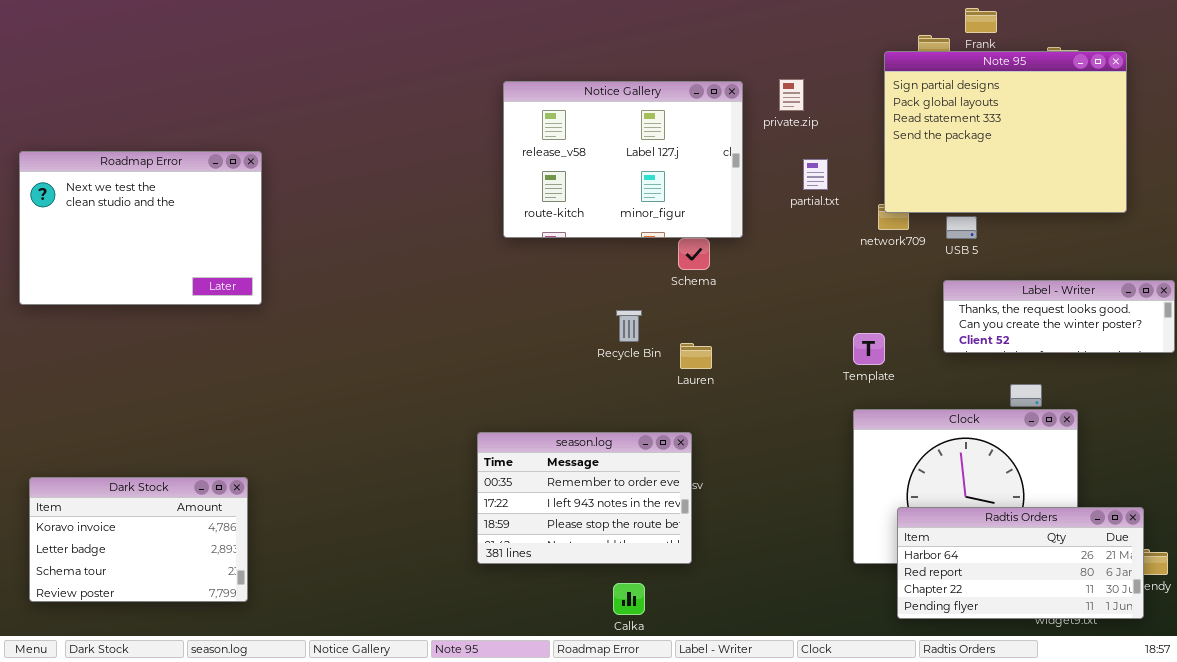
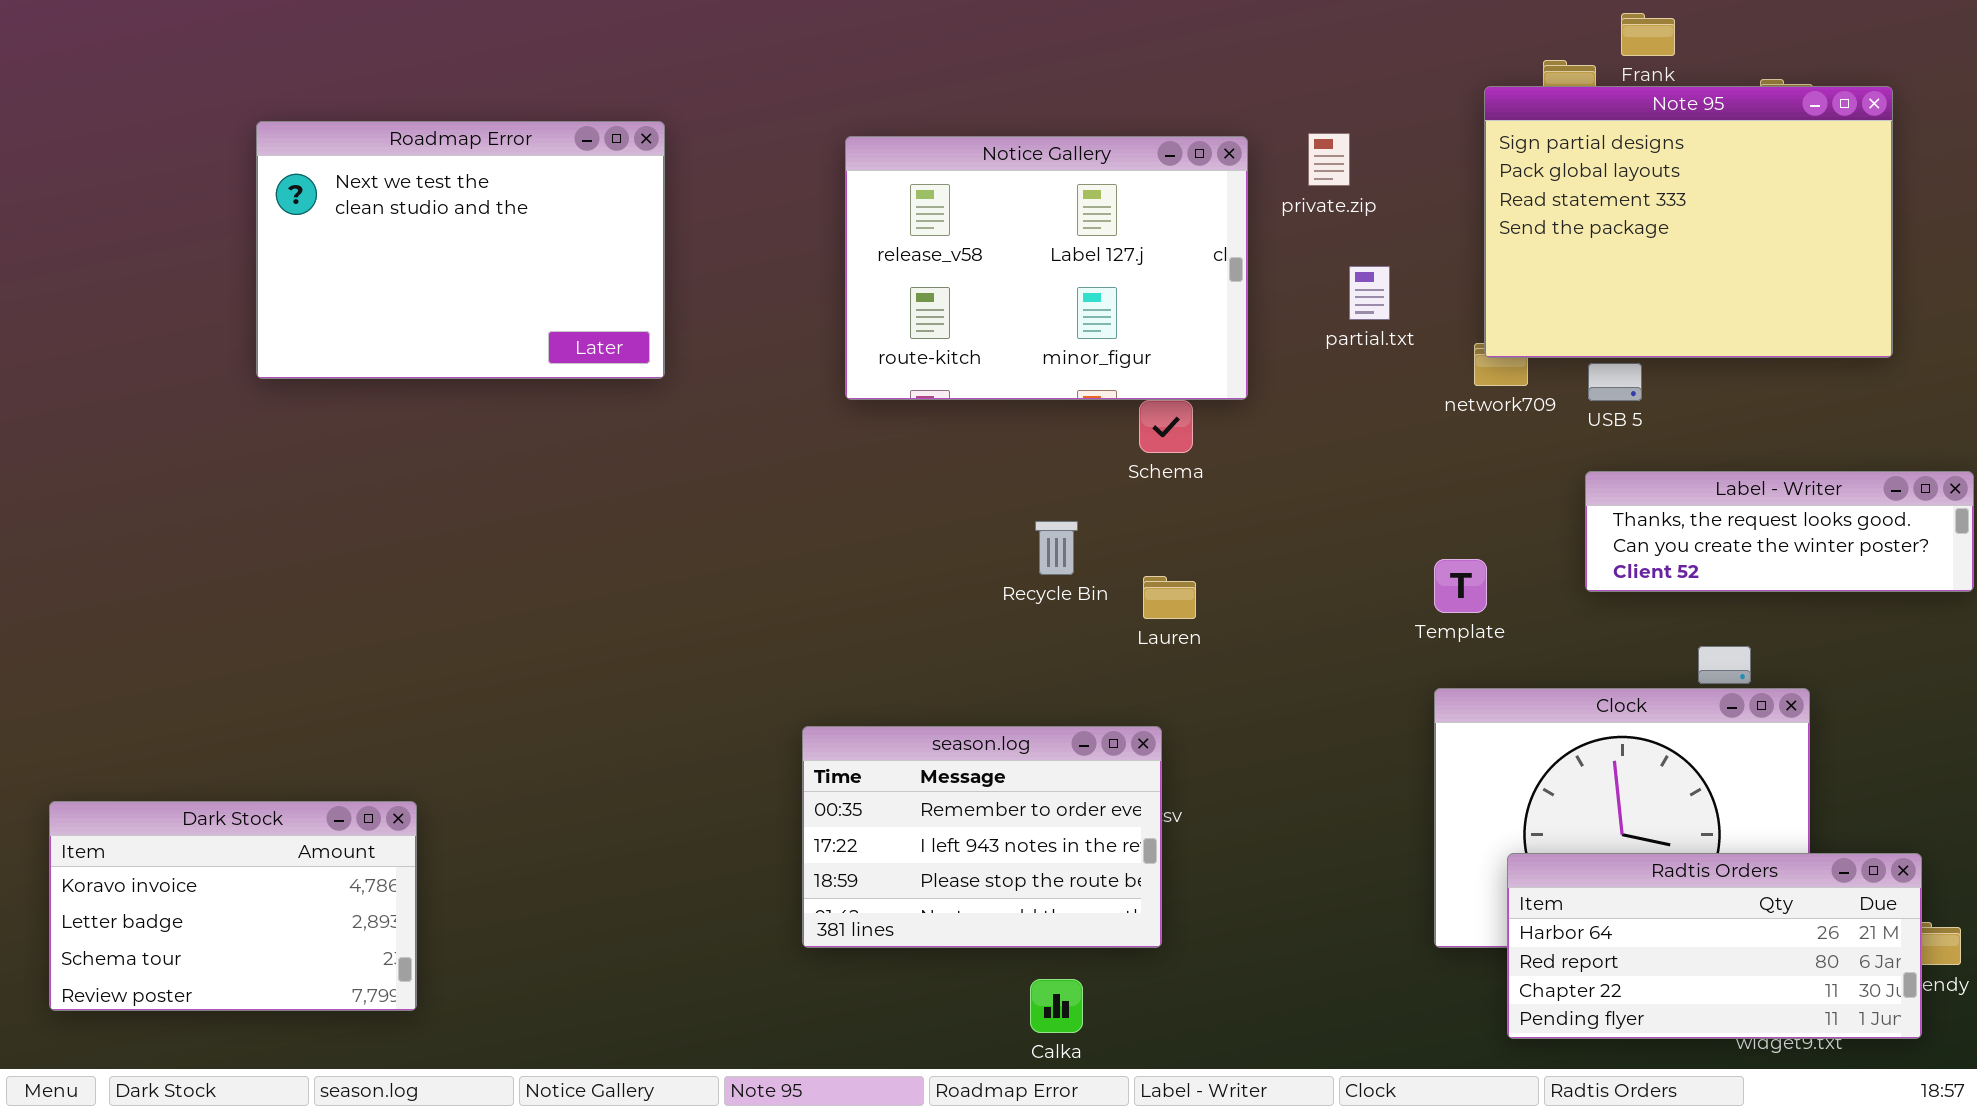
Roadmap Error: [19,151,262,305] -> [256,121,665,379], moved

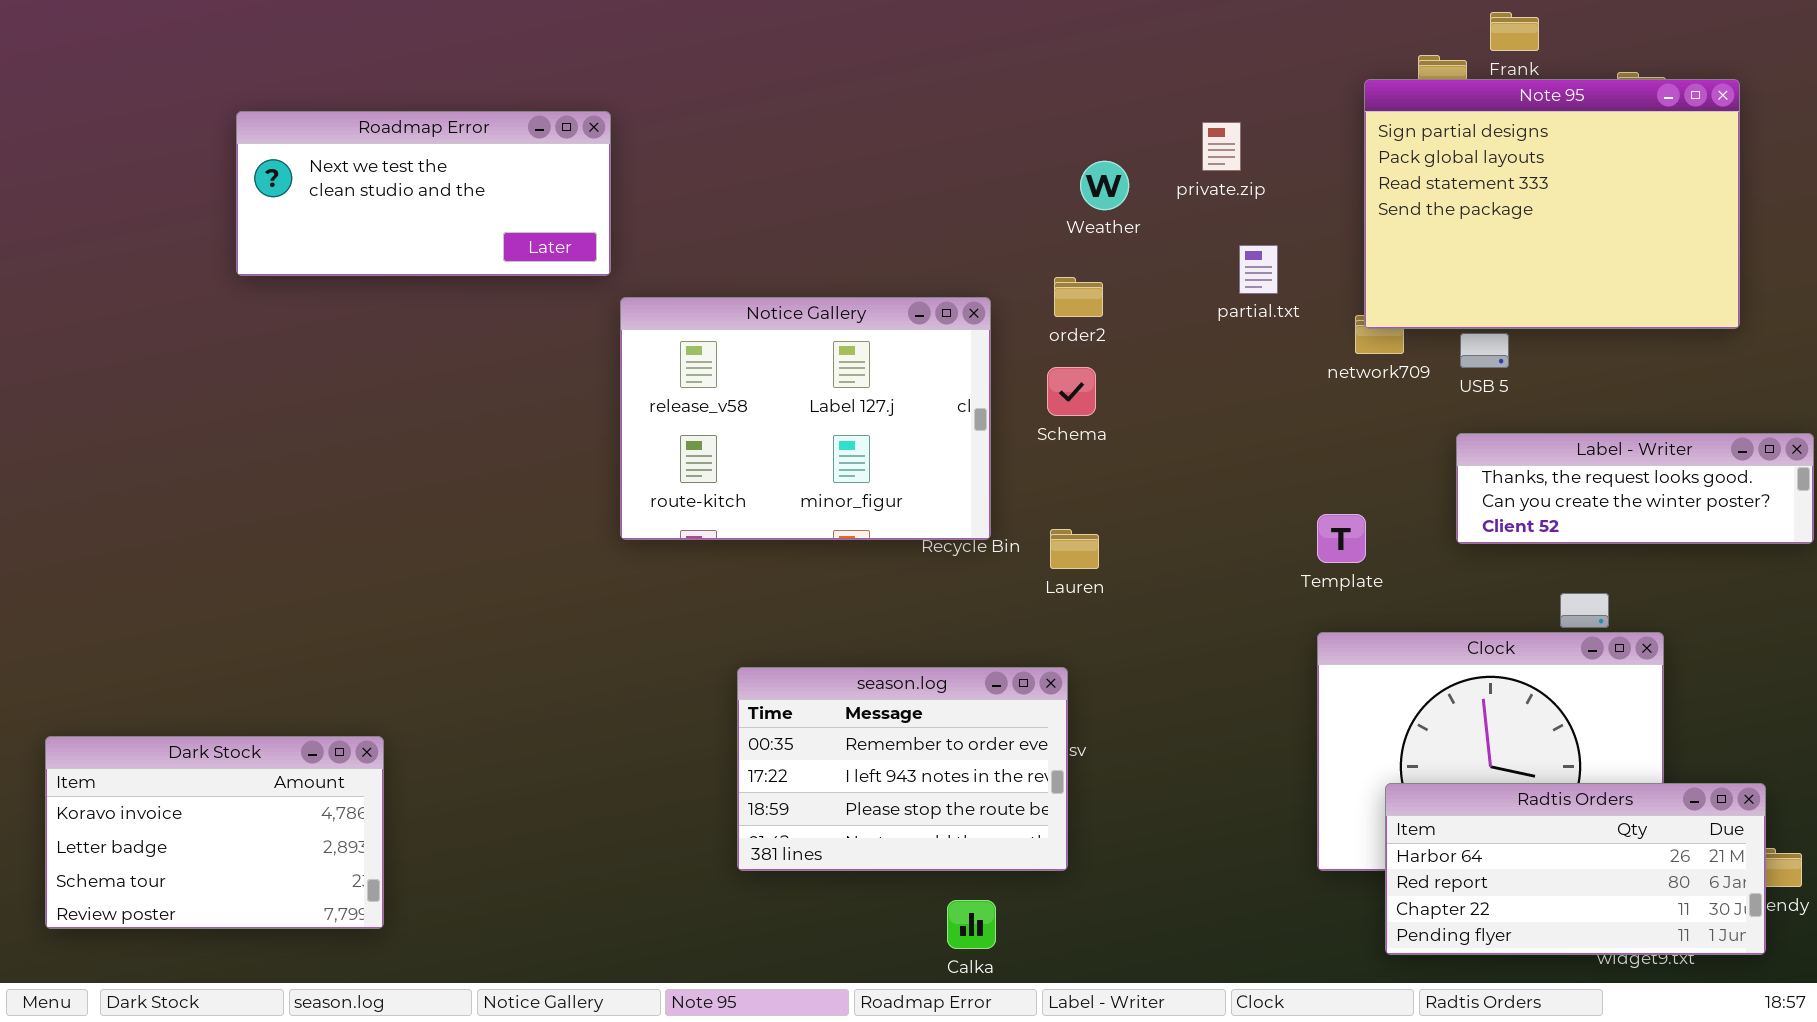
Roadmap Error: [256,121,665,379] -> [236,111,611,276], resized
Notice Gallery: [845,136,1248,400] -> [620,297,991,540], moved

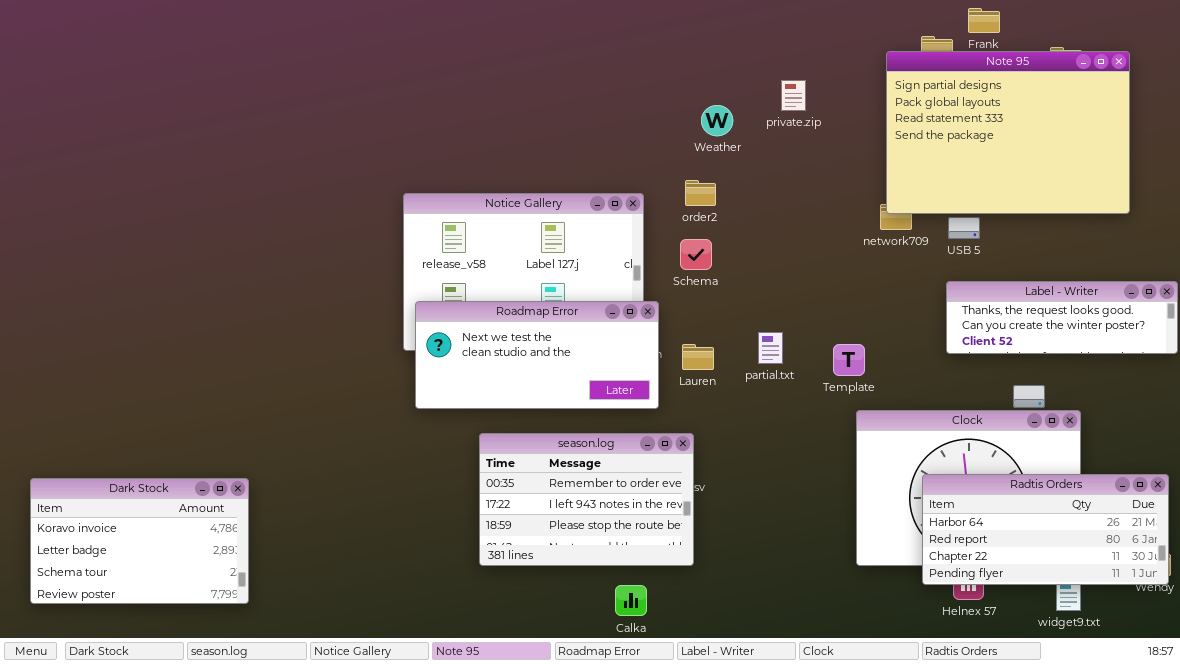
Roadmap Error: [236,111,611,276] -> [415,301,659,409], moved
partial.txt: [1239,245,1278,294] -> [758,332,783,364], moved
Template: [1317,514,1366,563] -> [833,344,865,376], moved
Radtis Orders: [1385,783,1766,955] -> [922,474,1169,585], moved

